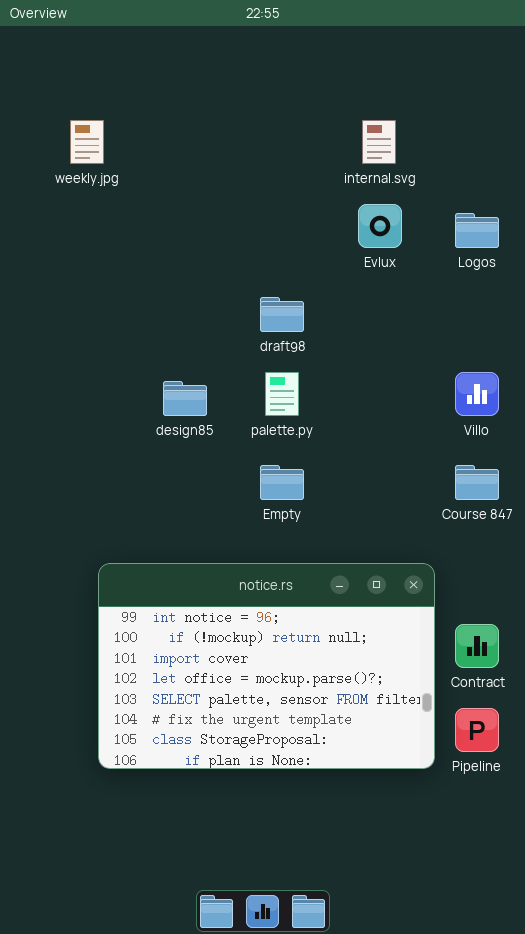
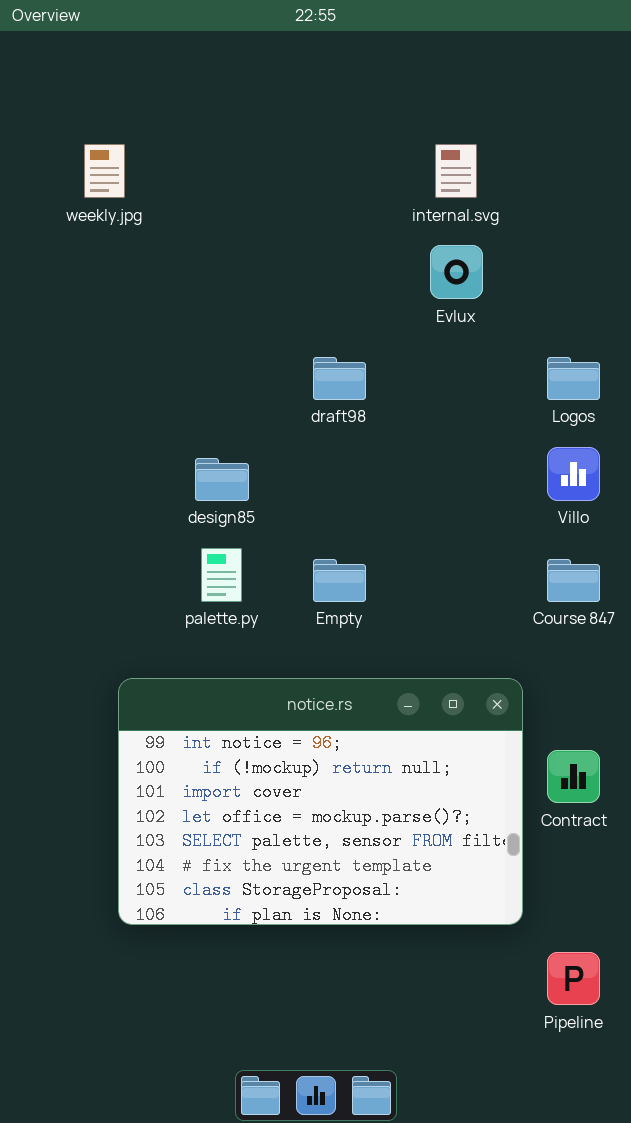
Logos: [455,213,499,248] -> [547,357,600,400], moved
palette.py: [265,372,299,416] -> [201,548,242,602], moved
Pipeline: [455,708,499,752] -> [547,952,600,1005], moved

